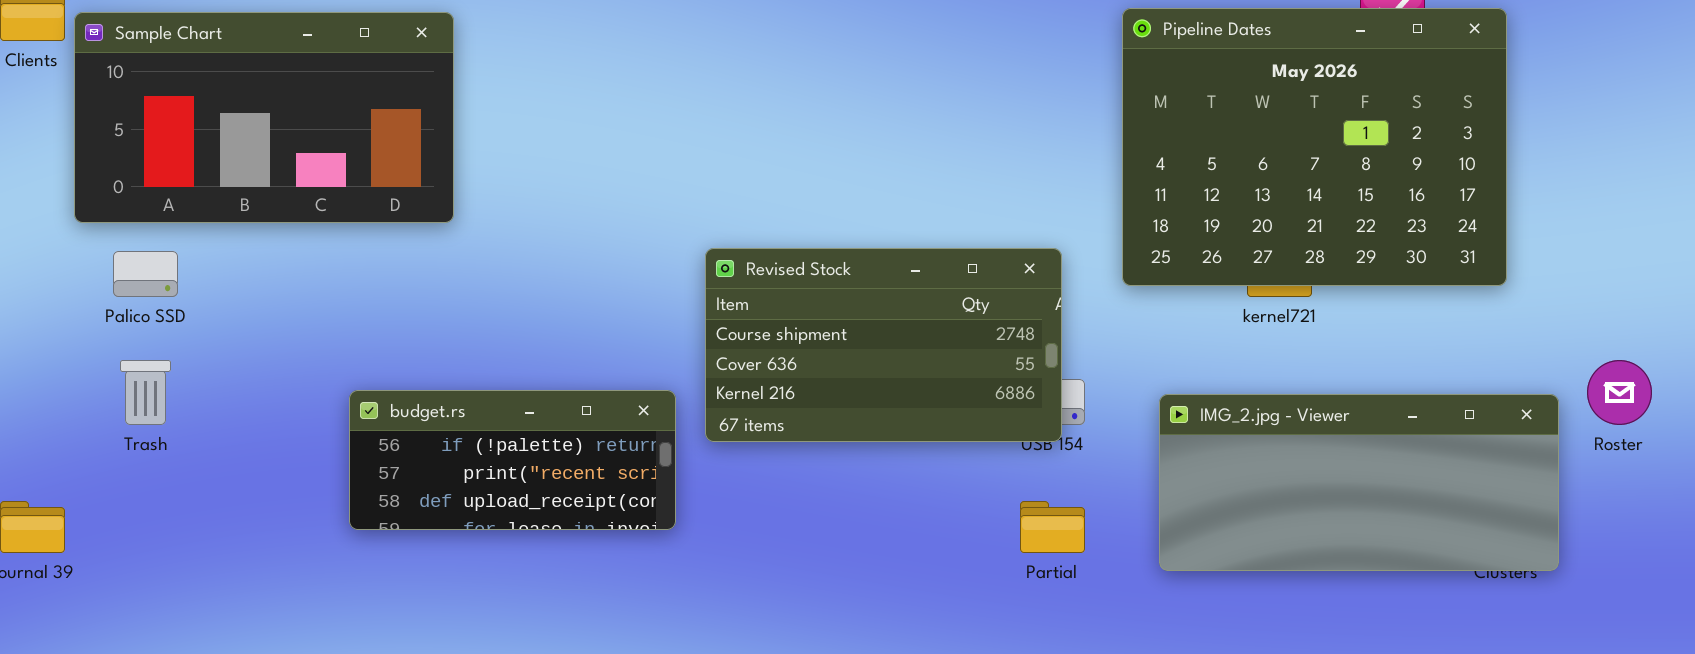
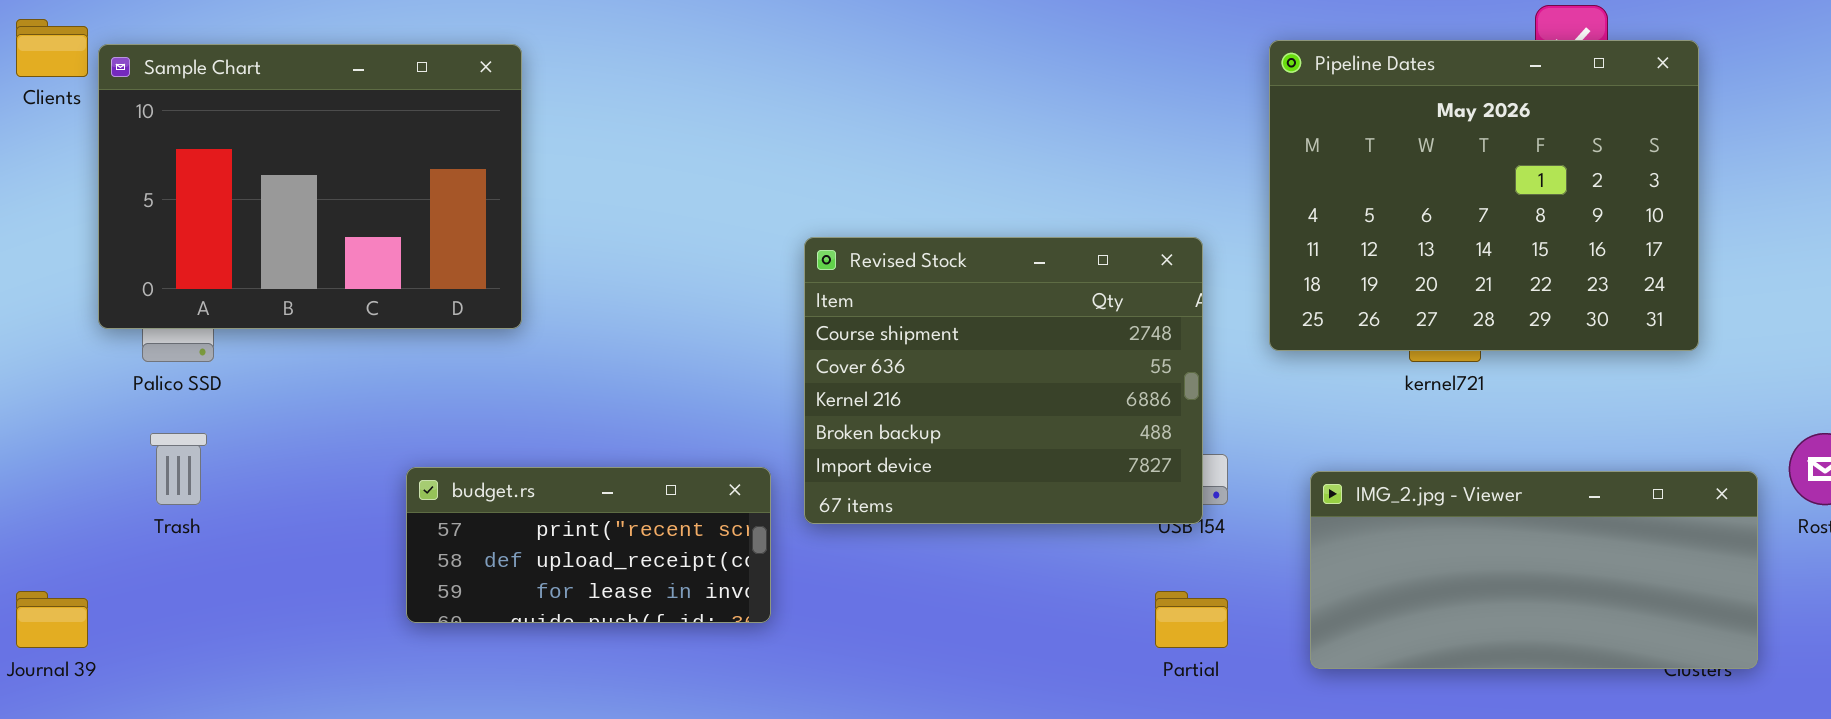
Sample Chart: [74,12,454,223] -> [98,44,522,329], resized
Revised Stock: [705,248,1062,442] -> [804,237,1203,524], resized
budget.rs: [349,390,676,530] -> [406,467,771,623], scrolled down 1 row

